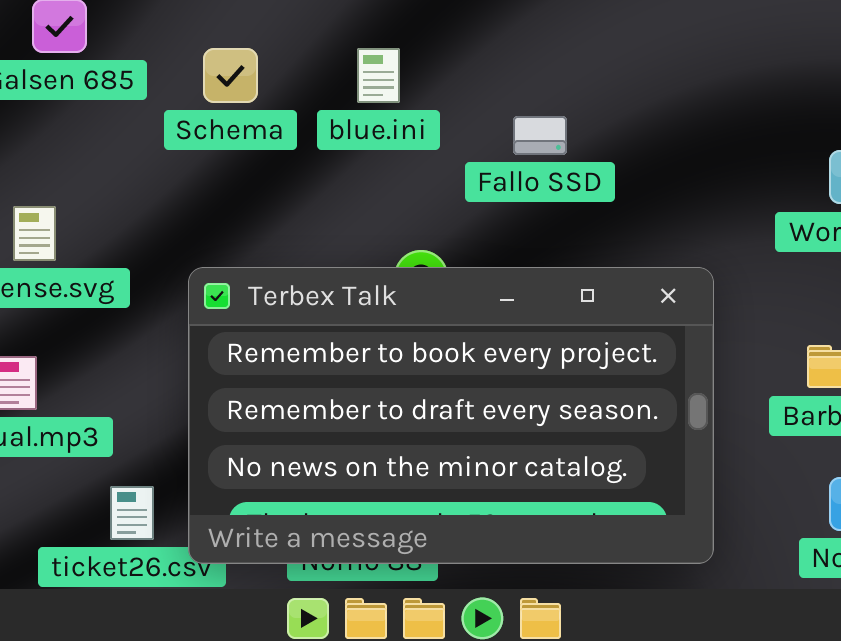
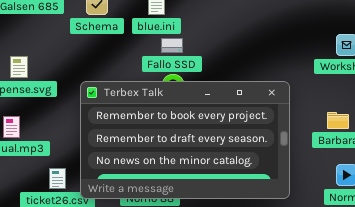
Fallo SSD: [513,116,567,155] -> [161,38,183,53], moved

